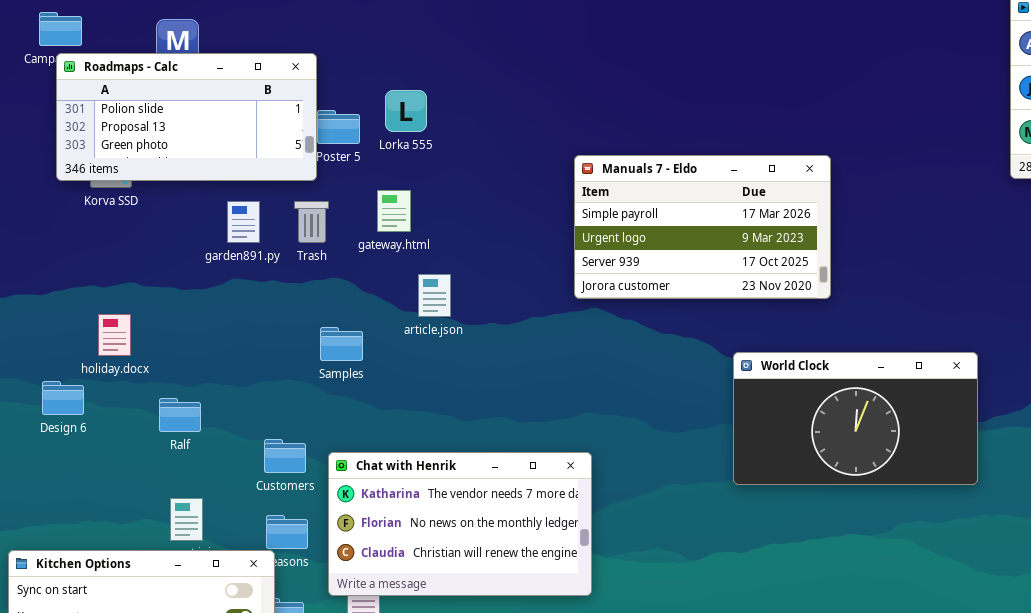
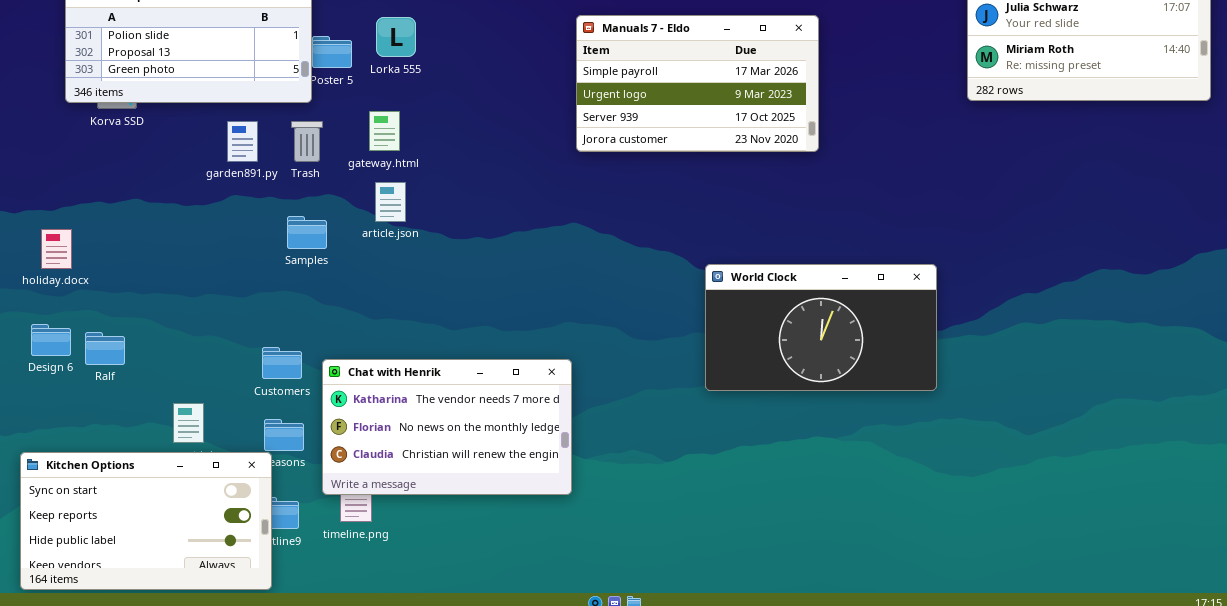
Manuals 7 - Eldo: [574,155,831,299] -> [576,15,819,152], moved
article.json: [418,274,451,317] -> [375,182,406,222], moved
holiday.docx: [98,314,131,356] -> [41,229,72,269], moved
Samples: [320,327,363,361] -> [287,216,327,249], moved
Design 6: [42,381,84,415] -> [31,324,71,356], moved
Ralf: [159,398,201,432] -> [85,332,125,365], moved

